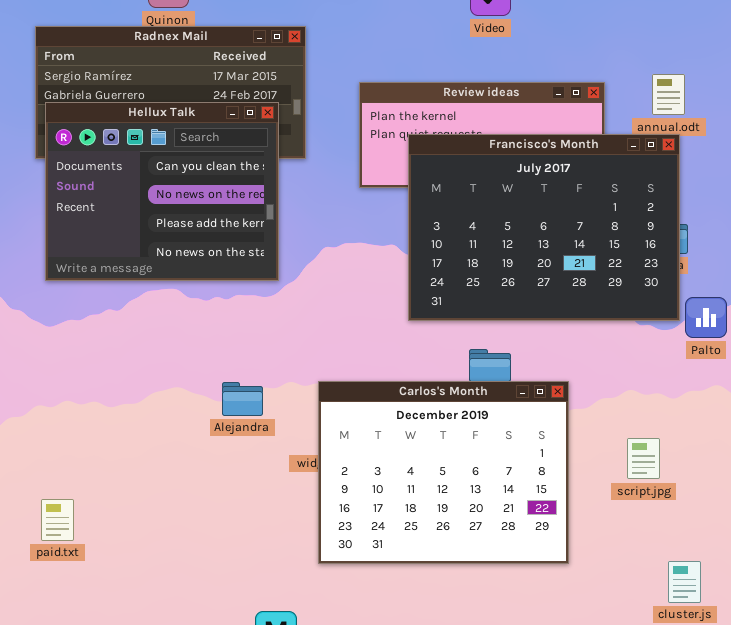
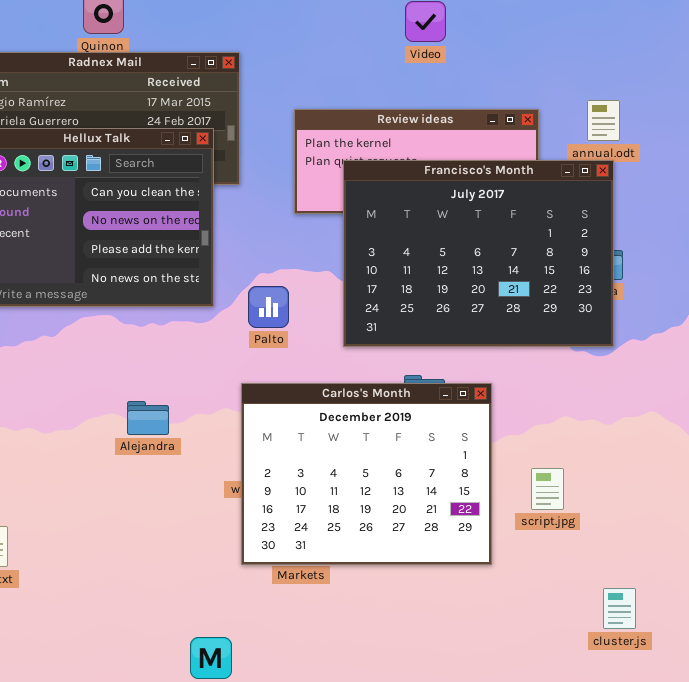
Palto: [685,297,727,338] -> [248,286,289,328], moved
Carlos's Month: [318,381,569,564] -> [241,383,492,565], moved
Alejandra: [222,382,263,416] -> [127,401,169,435], moved
script.jpg: [627,438,660,479] -> [531,468,564,510], moved

